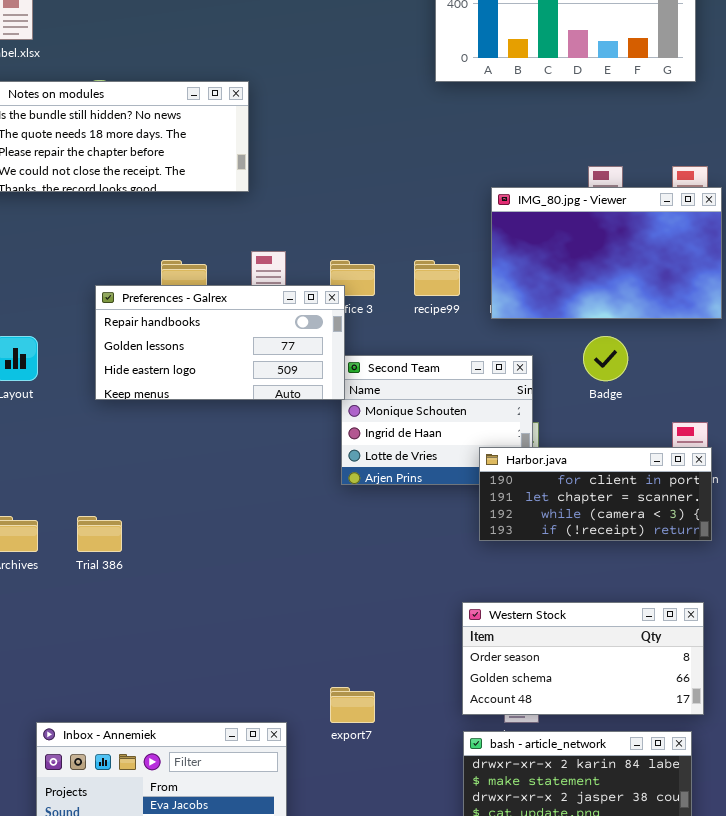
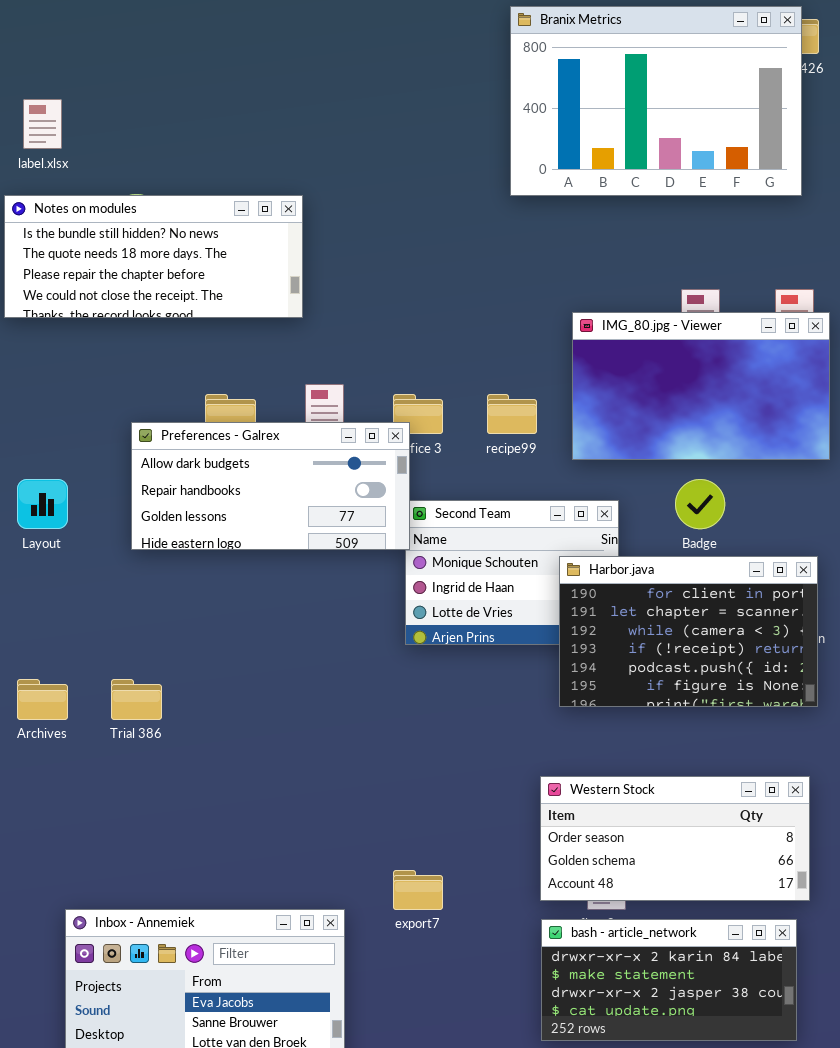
Preferences - Galrex: [95,285,345,400] -> [131,422,410,550], scrolled up 1 row
Harbor.java: [479,447,712,541] -> [559,556,818,707], resized

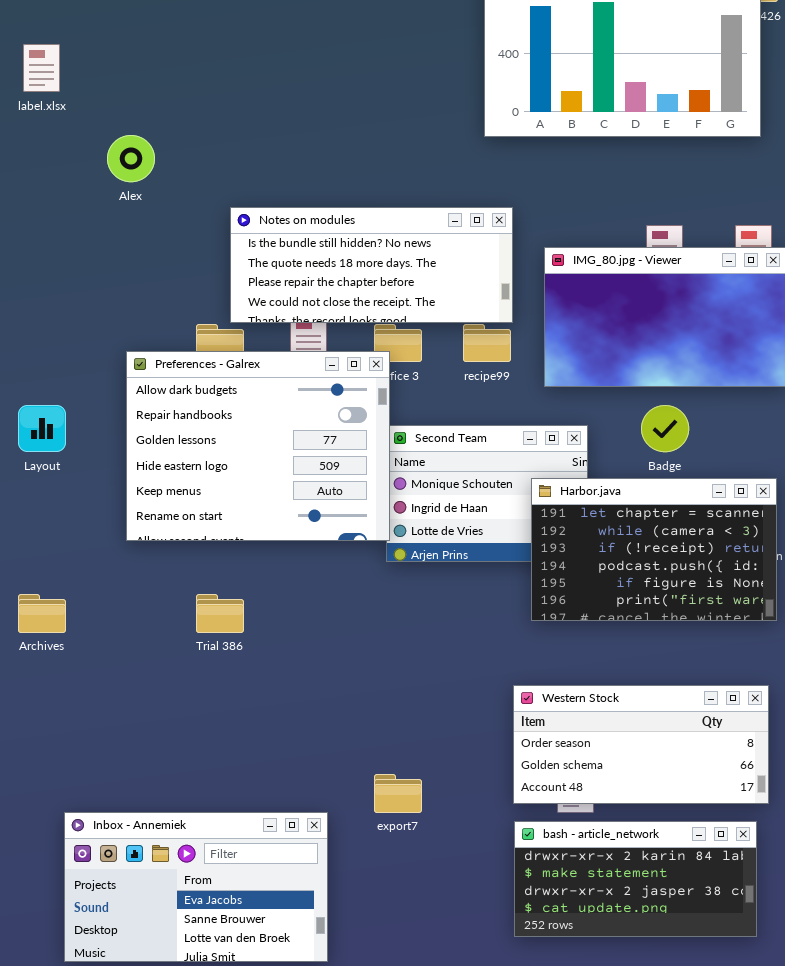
Notes on modules: [4,195,303,318] -> [230,207,513,323], moved
Preferences - Galrex: [131,422,410,550] -> [126,351,390,541], resized
Harbor.java: [559,556,818,707] -> [531,478,777,621], scrolled down 1 row
Trial 386: [111,679,162,720] -> [196,594,244,633], moved

